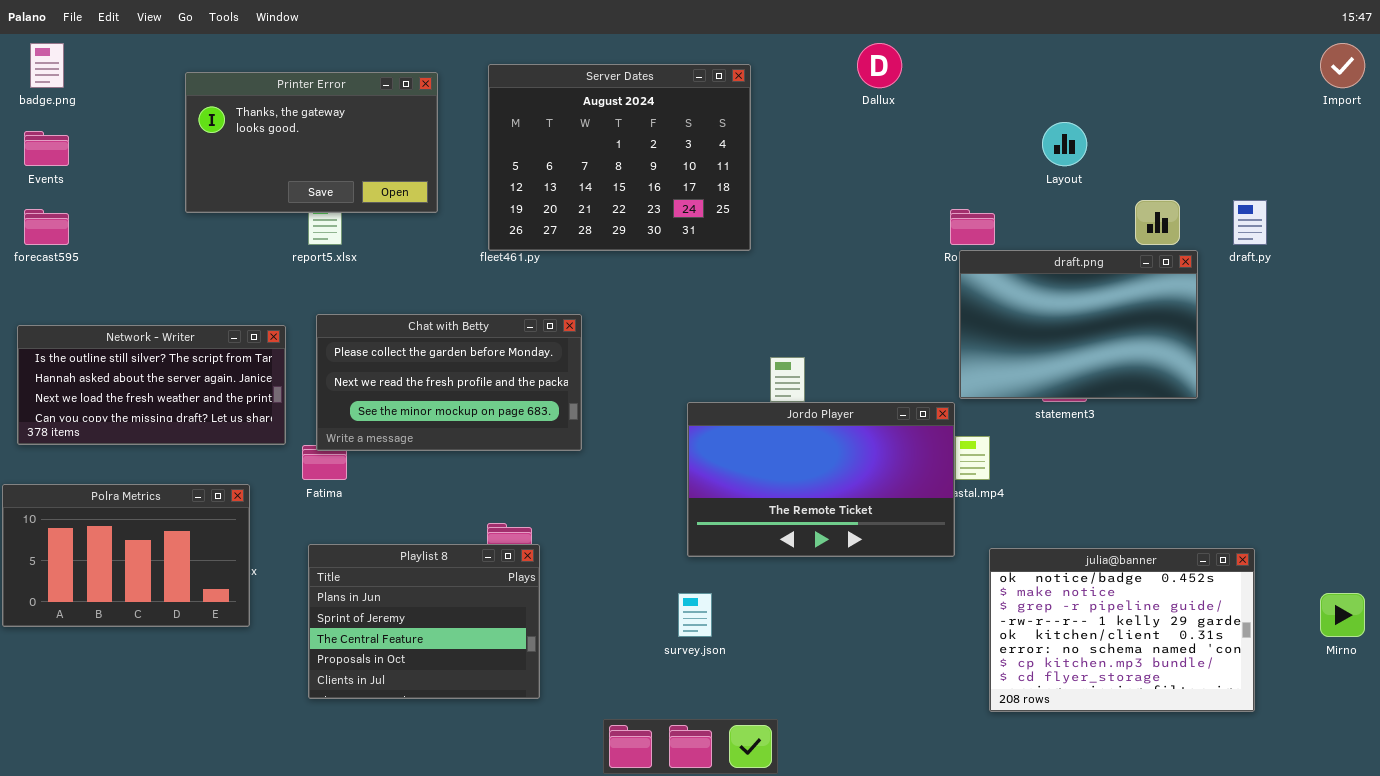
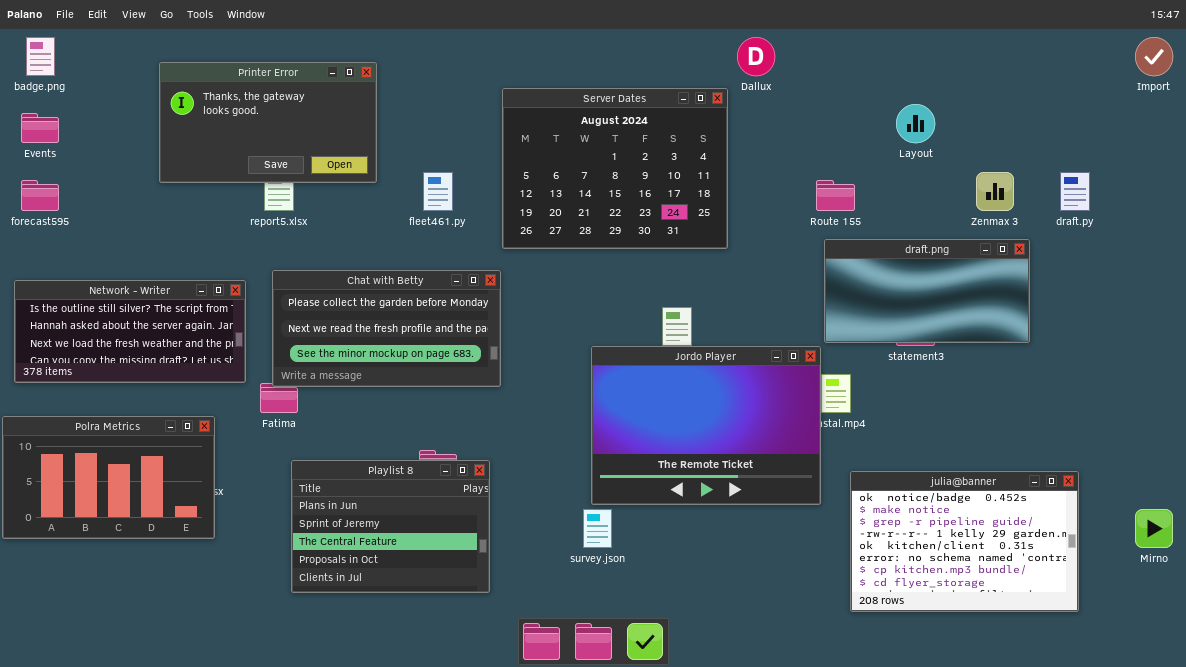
Server Dates: [488,64,751,251] -> [502,88,728,249], moved
draft.png: [959,250,1198,399] -> [824,239,1030,343], resized
Jordo Player: [687,402,955,557] -> [591,346,821,505], resized
Playlist 8: [308,544,540,699] -> [291,460,490,593], moved

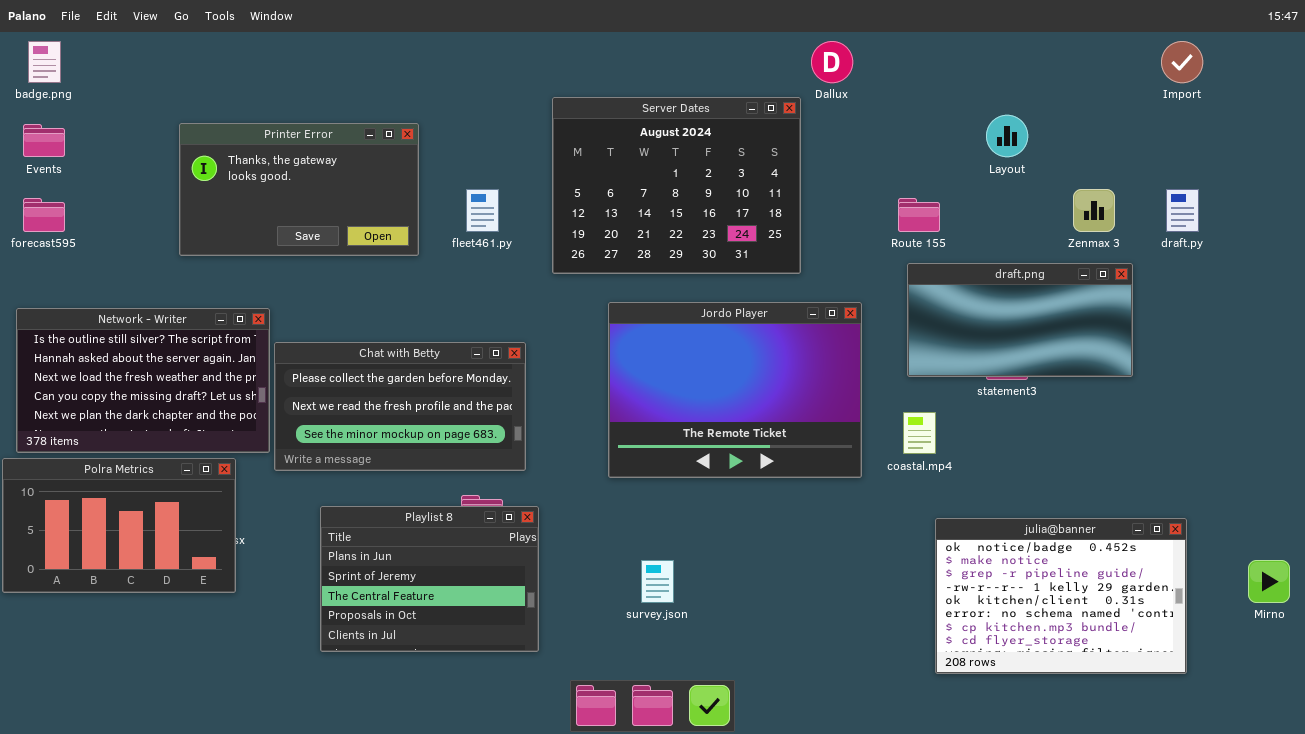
Import: [1135,37,1173,76] -> [1161,41,1203,83], moved
Printer Error: [159,62,377,183] -> [179,123,419,256], moved
Chat with Betty: [272,270,501,387] -> [274,342,526,471], moved
Network - Writer: [14,280,246,383] -> [16,308,270,453], resized
Jordo Player: [591,346,821,505] -> [608,302,862,478], moved

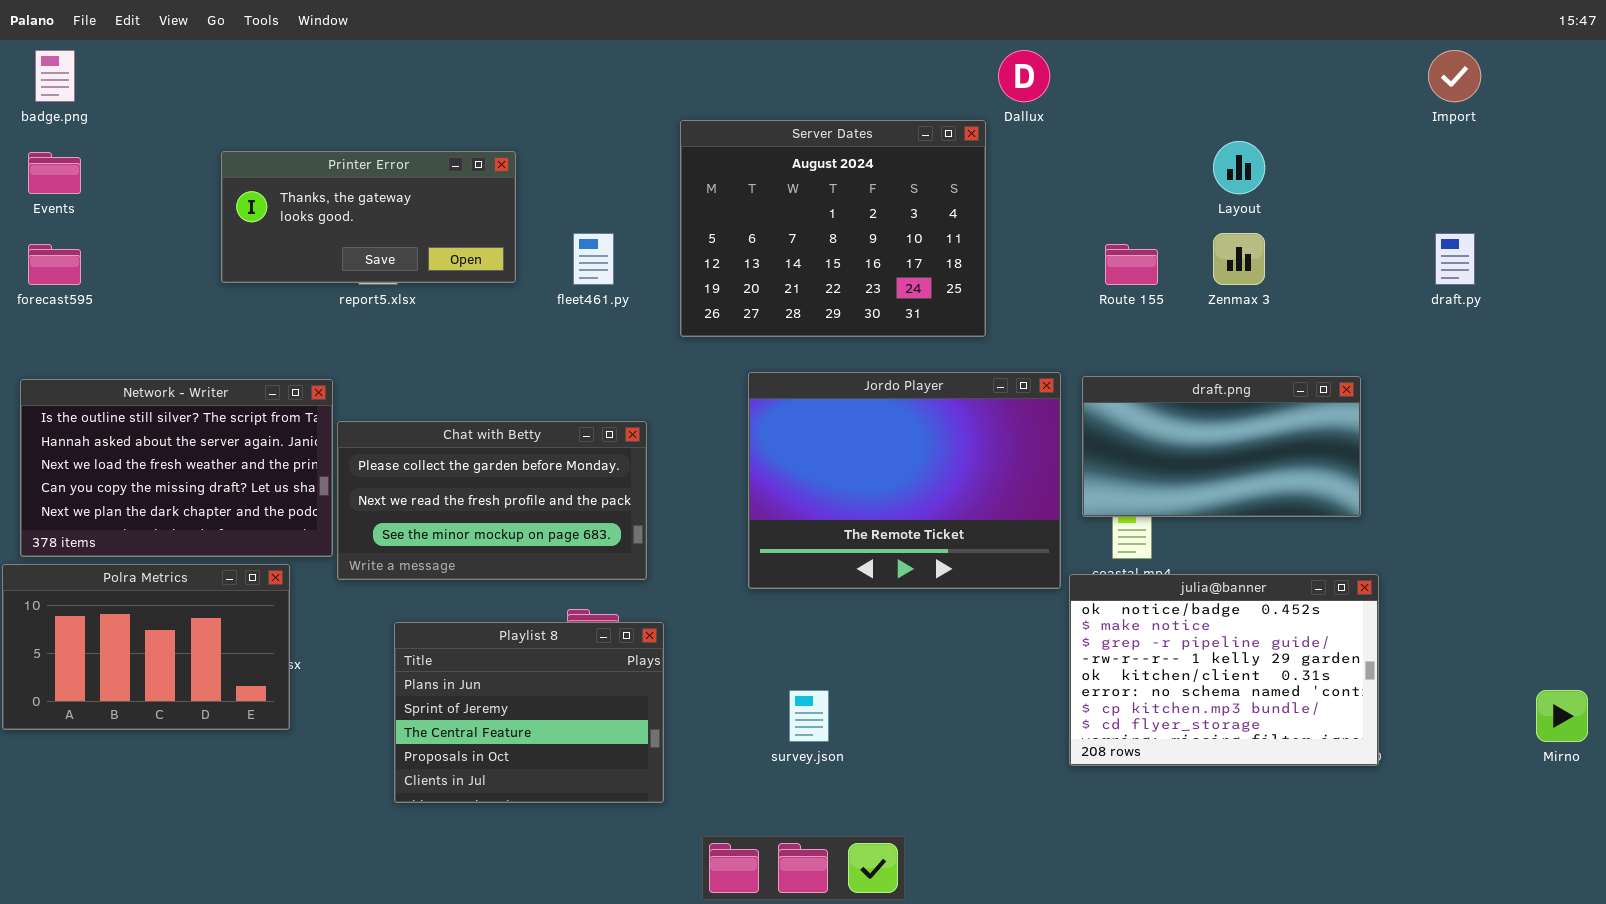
Printer Error: [179,123,419,256] -> [221,151,516,283], resized
Zenmax 3: [1073,189,1115,232] -> [1213,233,1265,285], moved
draft.png: [907,263,1133,377] -> [1082,376,1361,517], moved
julia@banner: [935,518,1187,674] -> [1069,574,1379,766], moved

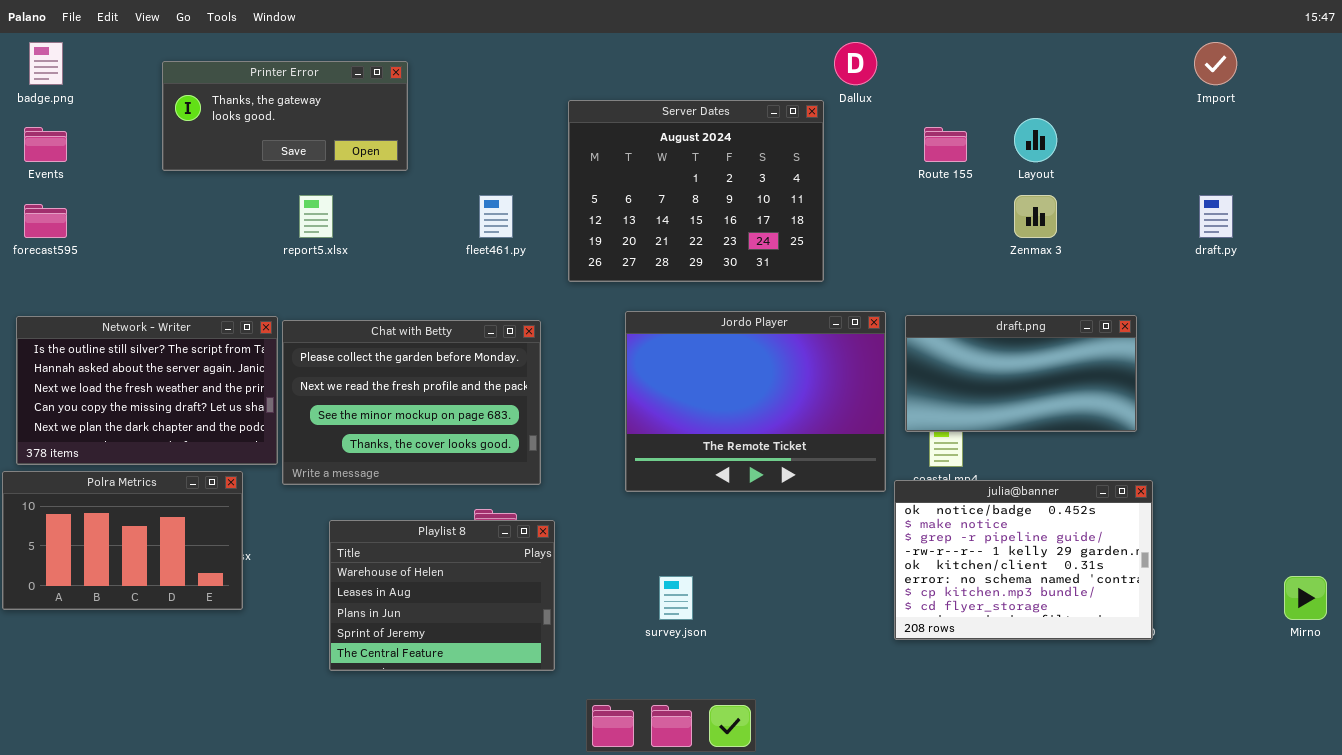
Printer Error: [221,151,516,283] -> [162,61,408,171], moved
Route 155: [1105,244,1158,285] -> [924,127,967,162], moved
Chat with Betty: [337,421,647,580] -> [282,320,541,485], resized
Playlist 8: [394,622,664,803] -> [329,520,555,671], scrolled up 2 rows

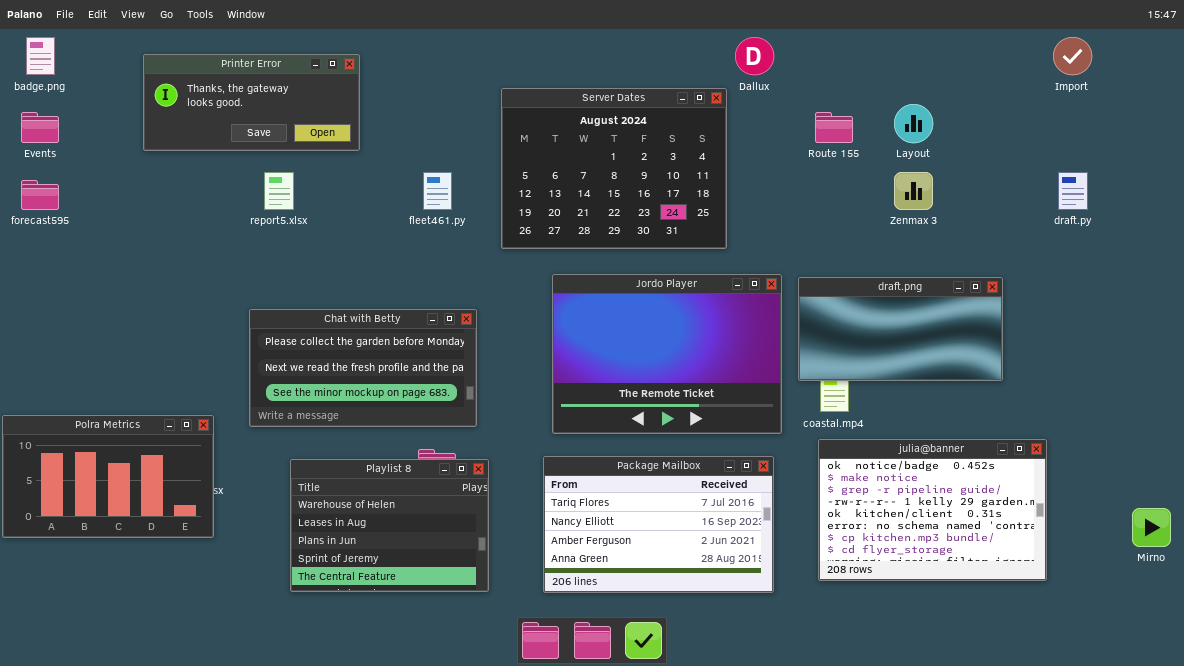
Network - Writer: [16,316,278,465] -> none, closed
Chat with Betty: [282,320,541,485] -> [249,309,477,427], resized
julia@banner: [894,480,1153,640] -> [818,439,1047,581], moved
Package Mailbox: none -> [543,456,774,593], opened

